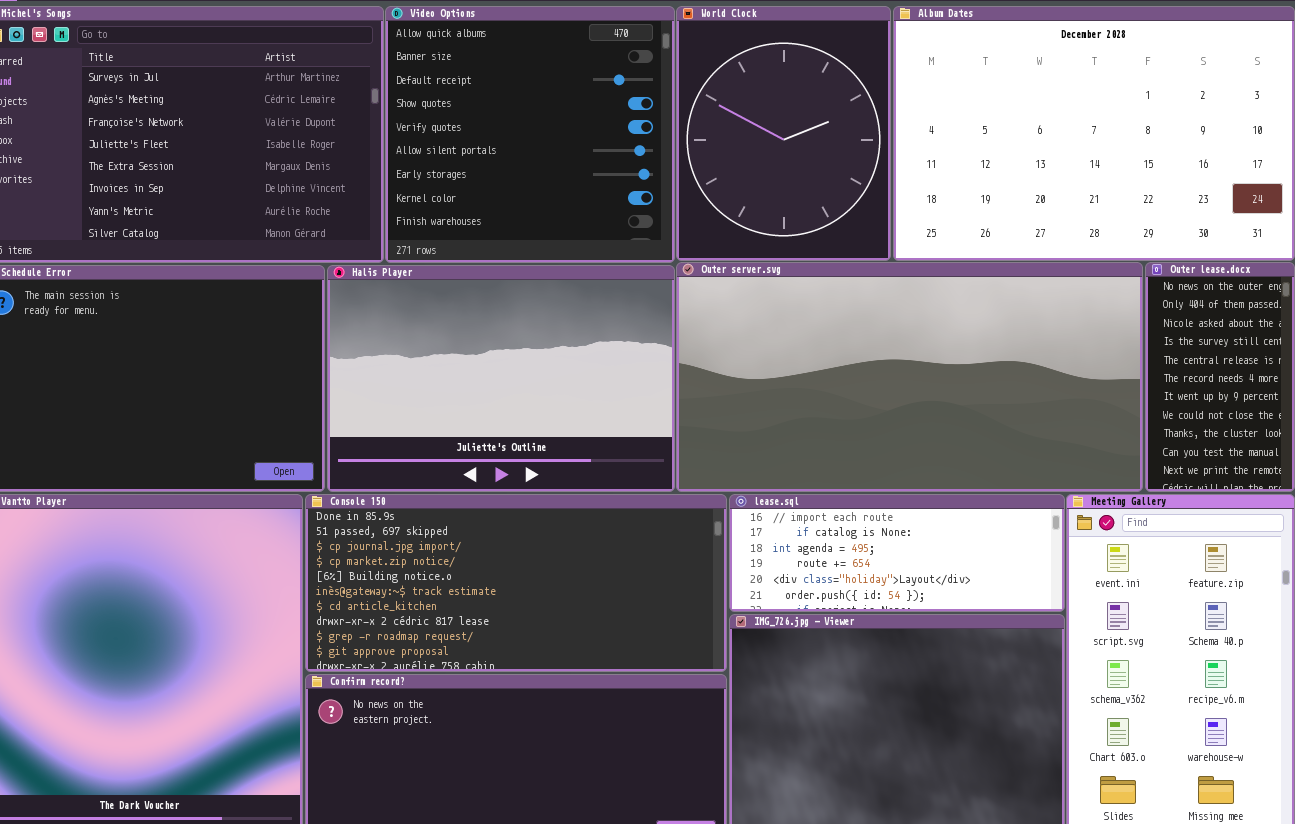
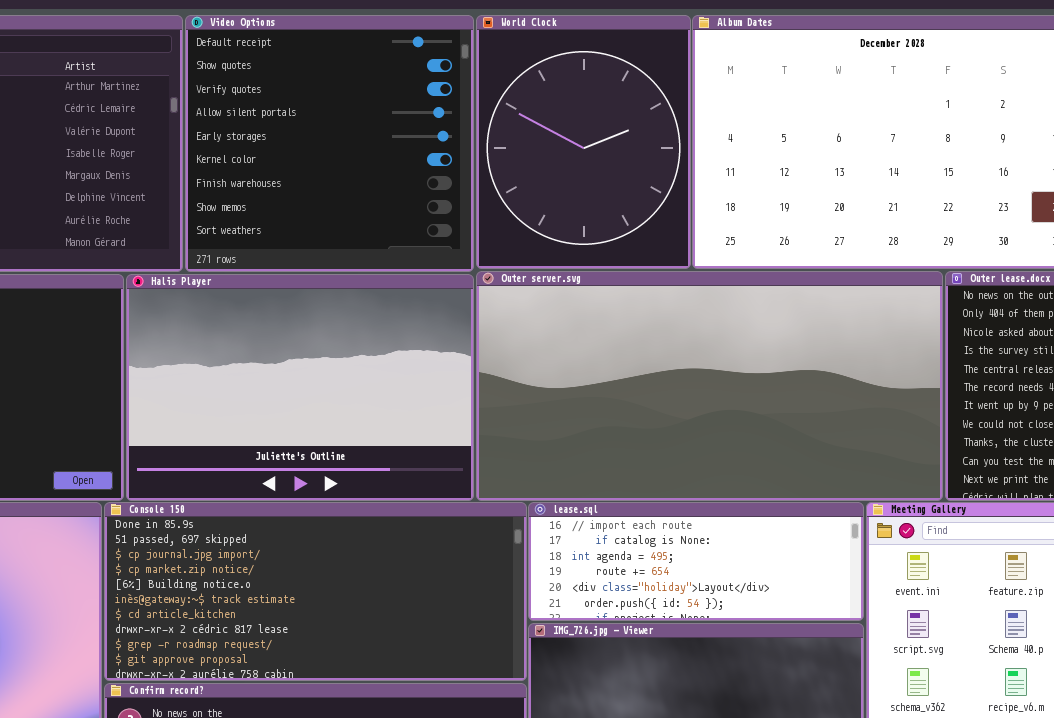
Video Options: [385,6,675,263] -> [185,15,474,272], scrolled down 2 rows

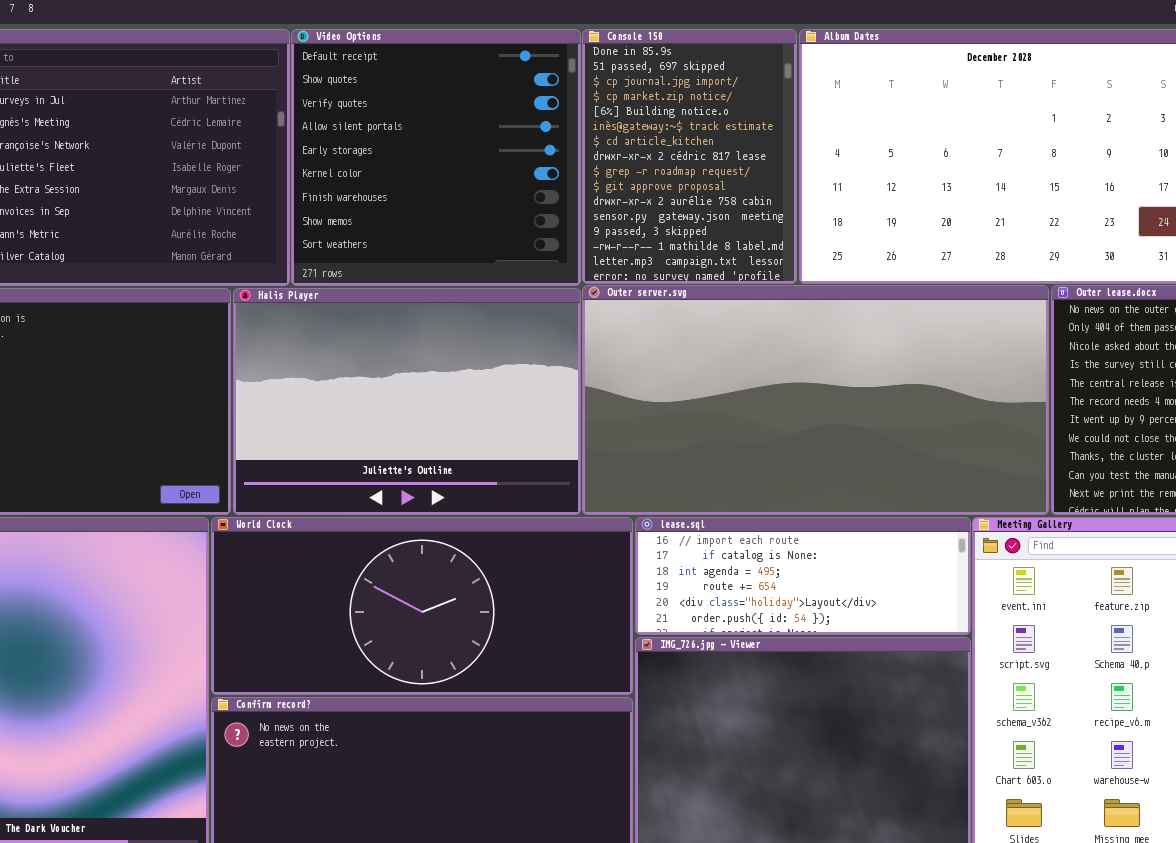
World Clock: [476,15,691,269] -> [211,517,633,695], moved, resized
Console 150: [104,502,527,681] -> [582,29,797,284], moved, resized

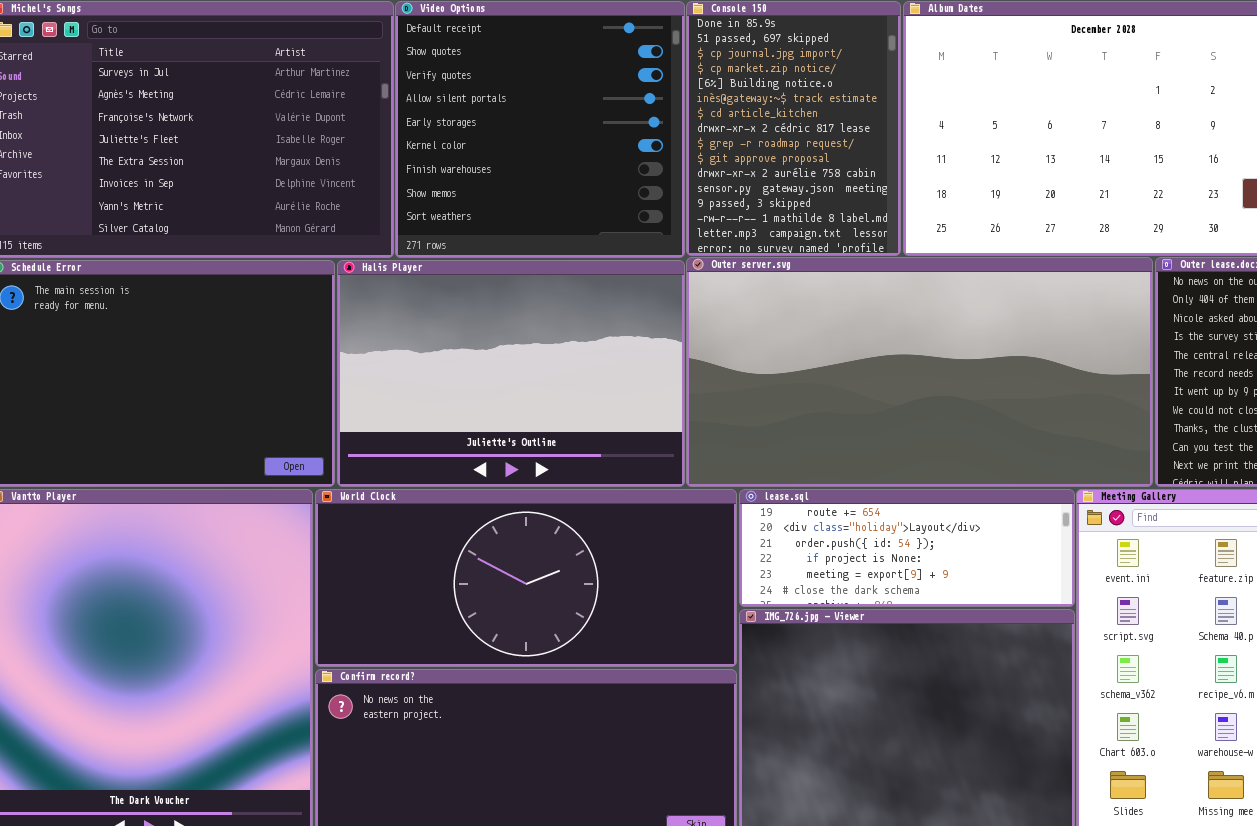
lease.sql: [635,517,971,635] -> [739,489,1075,607], scrolled down 3 rows

